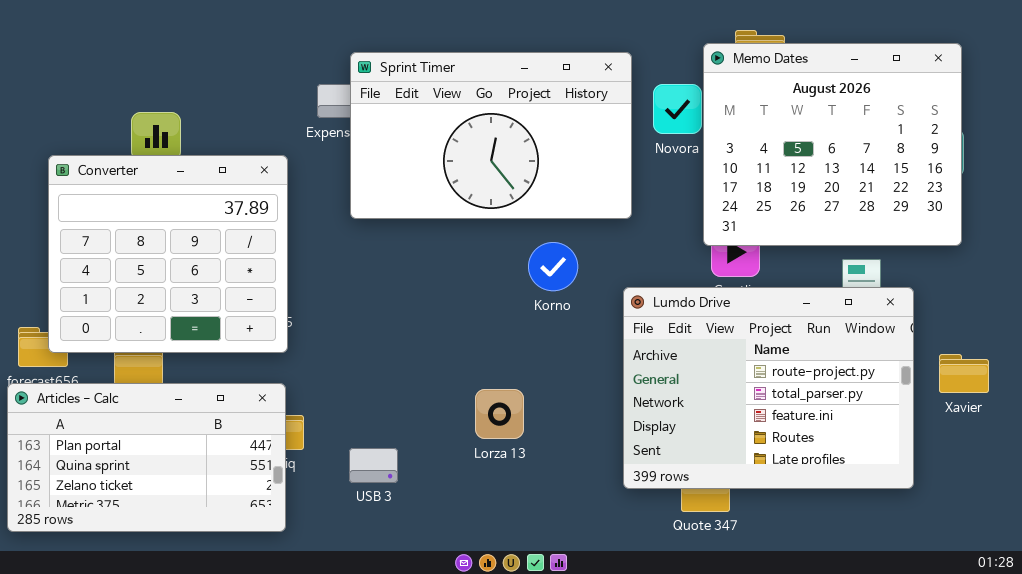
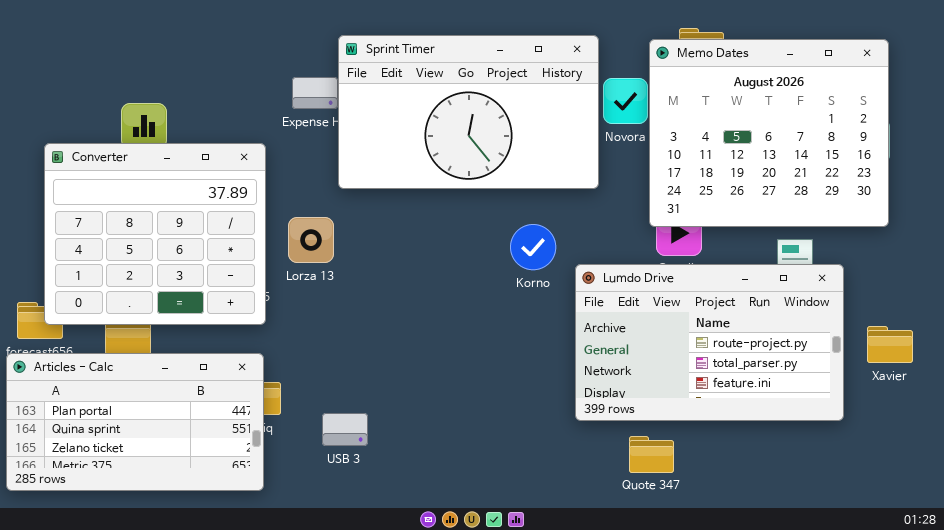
Sprint Timer: [350,52,632,219] -> [338,35,599,189], moved
Korno: [528,242,578,291] -> [510,224,556,270], moved
Lumdo Drive: [623,287,914,489] -> [575,264,844,421], resized
Lorza 13: [475,389,524,439] -> [288,217,334,263], moved

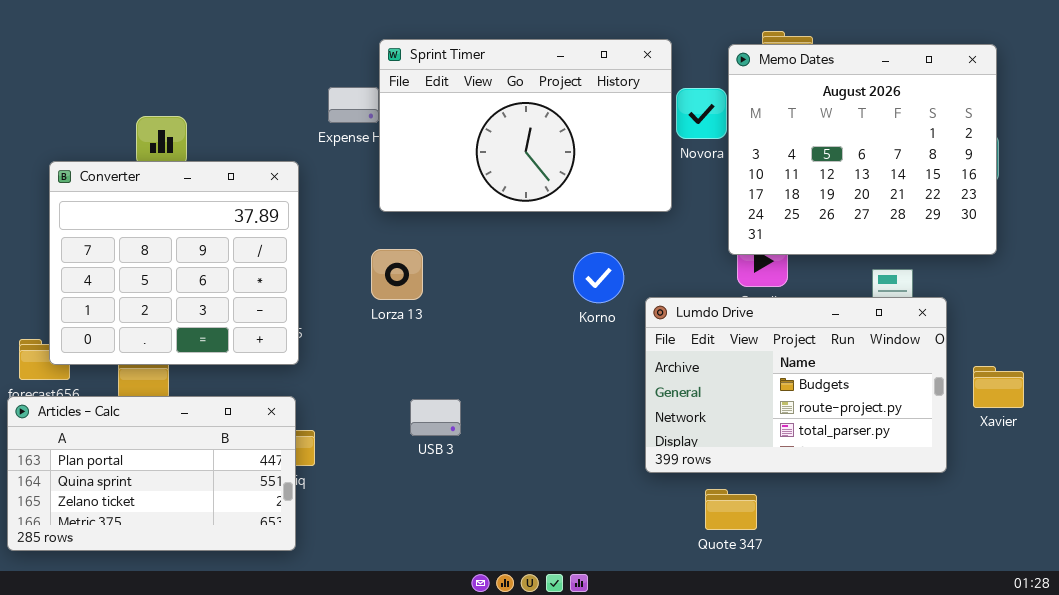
Lorza 13: [288,217,334,263] -> [371,249,423,300], moved
Lumdo Drive: [575,264,844,421] -> [645,297,947,473], scrolled up 1 row
USB 3: [322,413,368,446] -> [410,399,461,436], moved

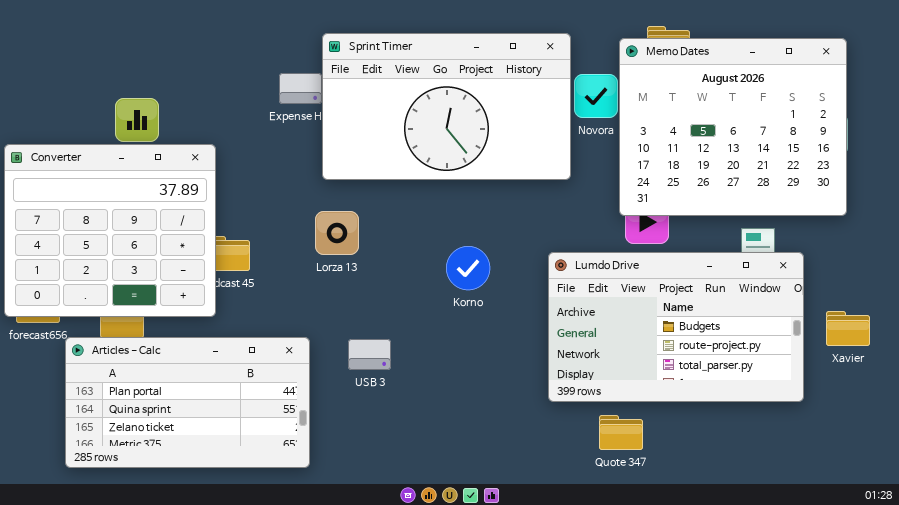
Converter: [49,161,299,365] -> [4,144,216,317], moved
Korno: [573,252,624,303] -> [446,246,490,290], moved
Articles - Calc: [7,396,296,551] -> [65,337,310,468], moved

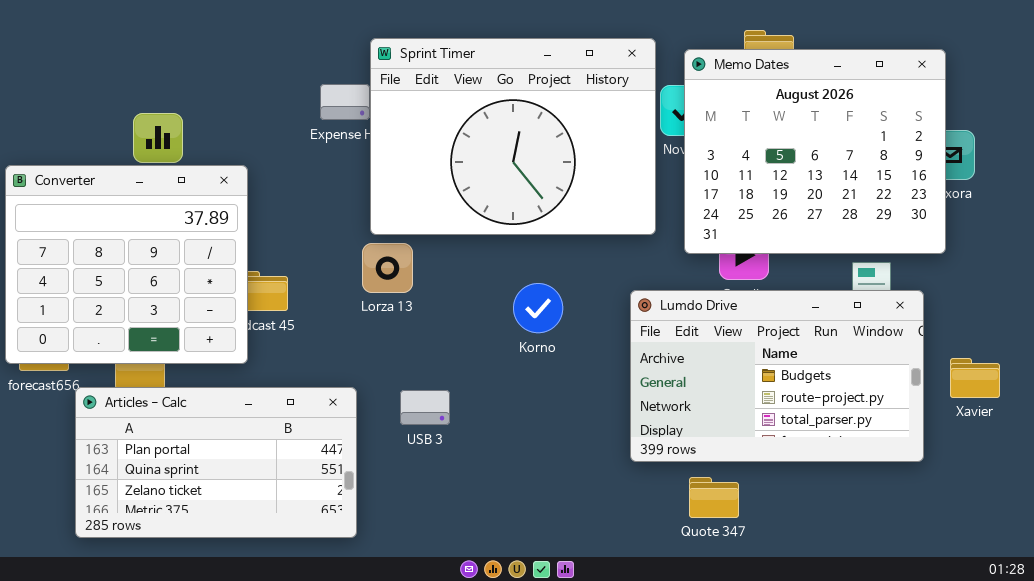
Sprint Timer: [322,33,571,180] -> [370,38,656,235], resized
Memo Dates: [619,38,847,216] -> [684,49,946,254], moved

